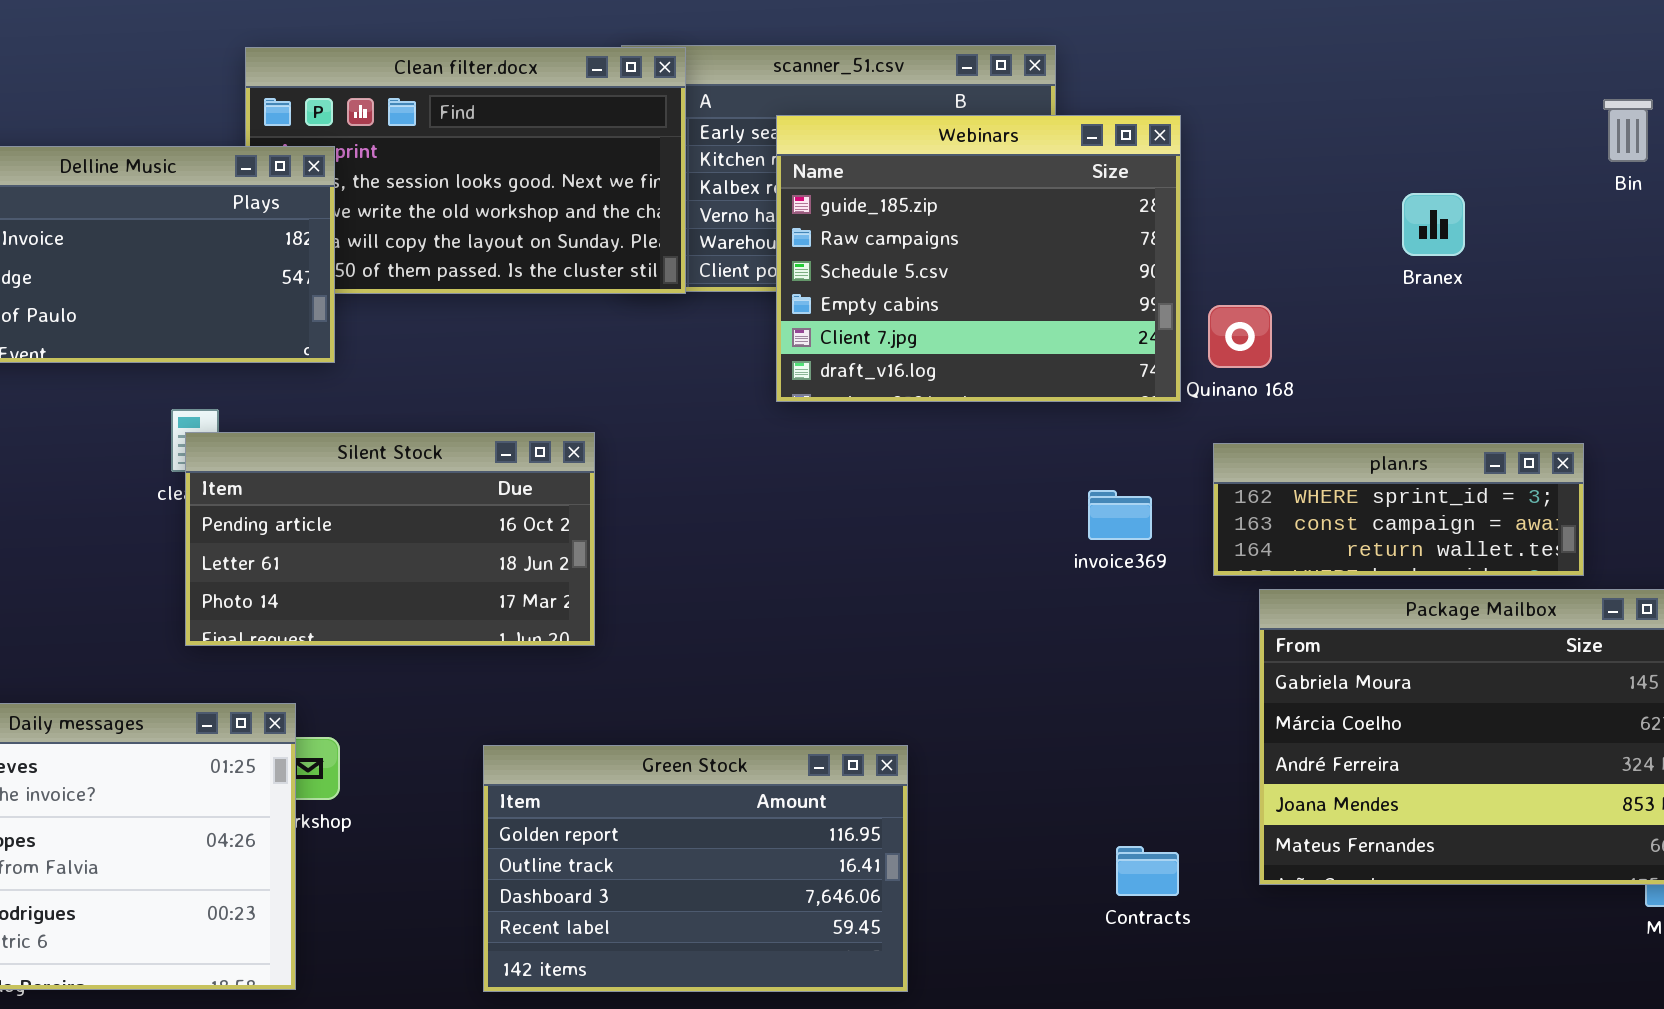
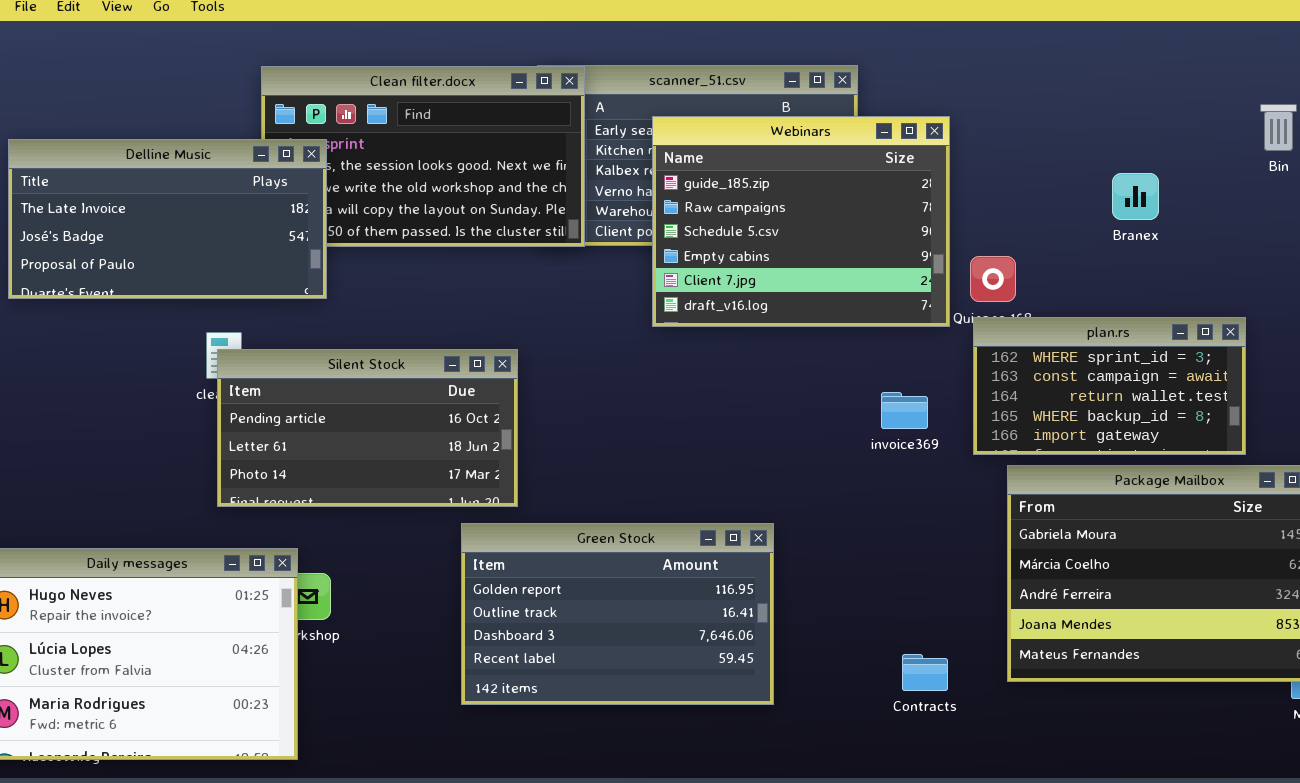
plan.rs: [1213,443,1584,576] -> [973,317,1246,455], resized
Green Stock: [483,745,908,992] -> [461,523,774,705], moved

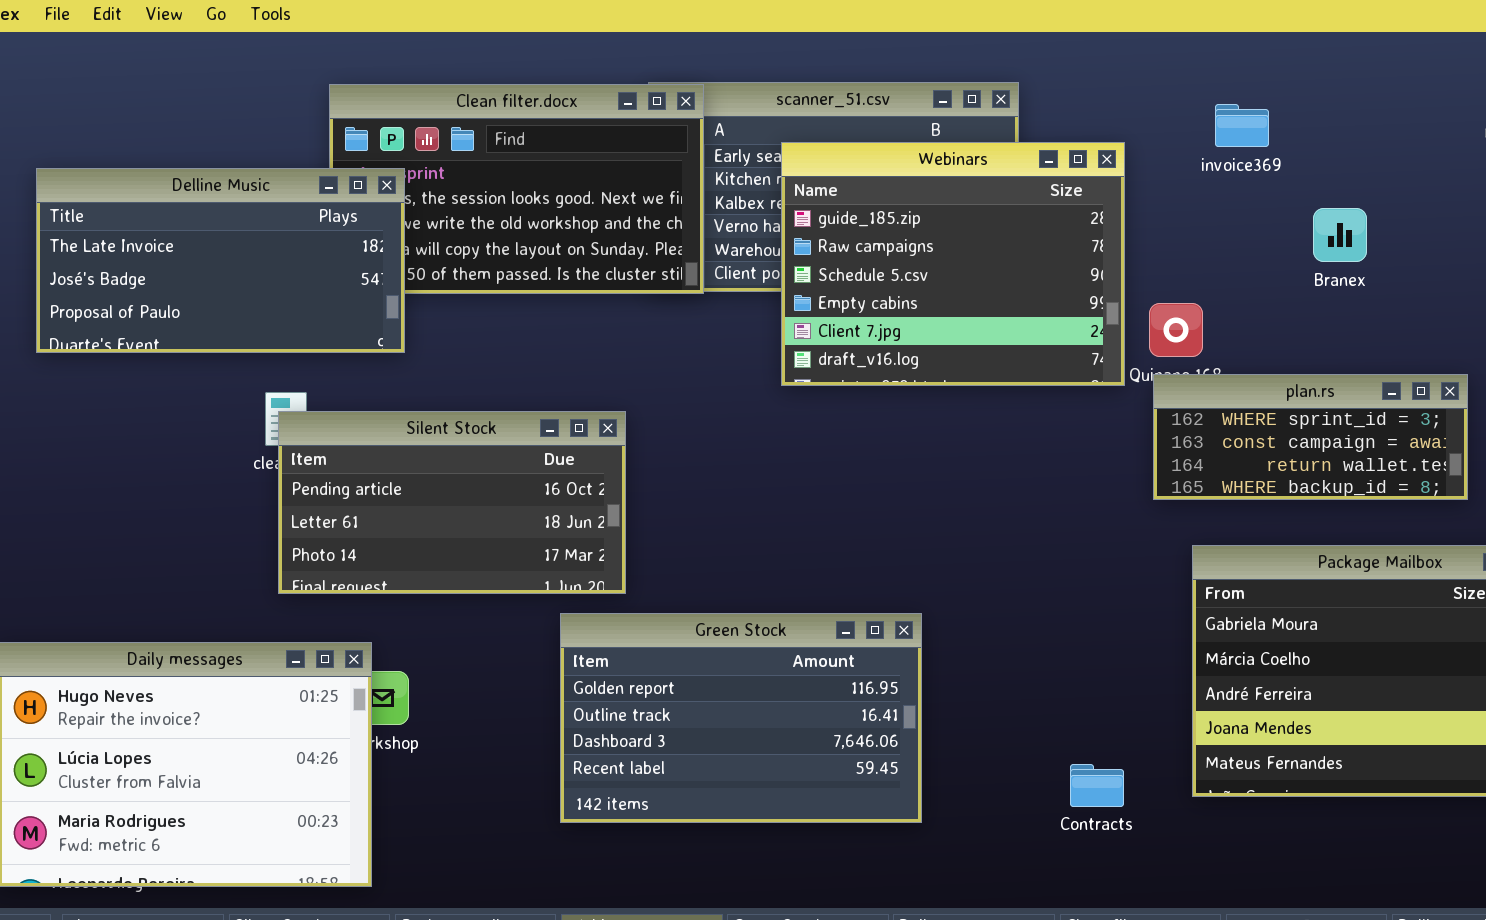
plan.rs: [973,317,1246,455] -> [1153,374,1468,500], resized
invoice369: [881,392,928,429] -> [1215,104,1269,147], moved

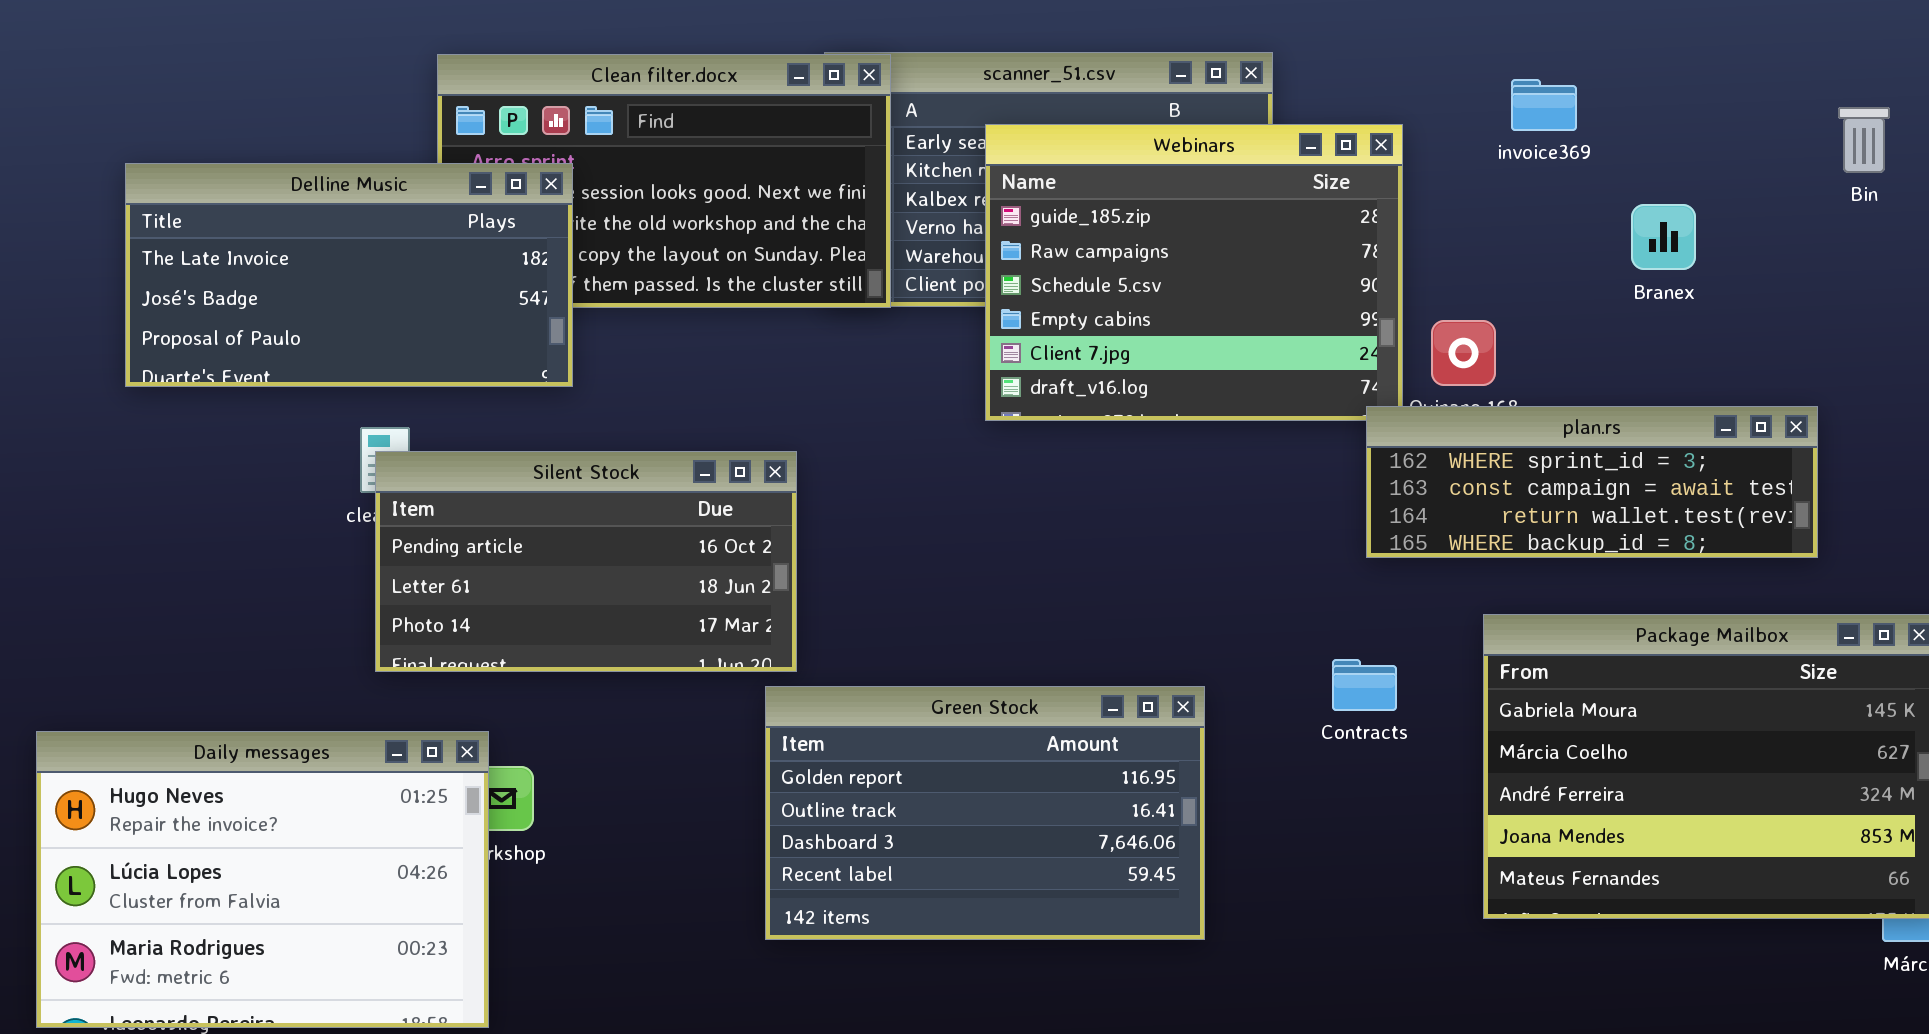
Delline Music: [36,168,405,353] -> [125,163,573,387], moved
plan.rs: [1153,374,1468,500] -> [1366,406,1818,558], resized
Green Stock: [560,613,922,823] -> [765,686,1205,940], moved
Contracts: [1070,764,1124,807] -> [1332,659,1397,711], moved

